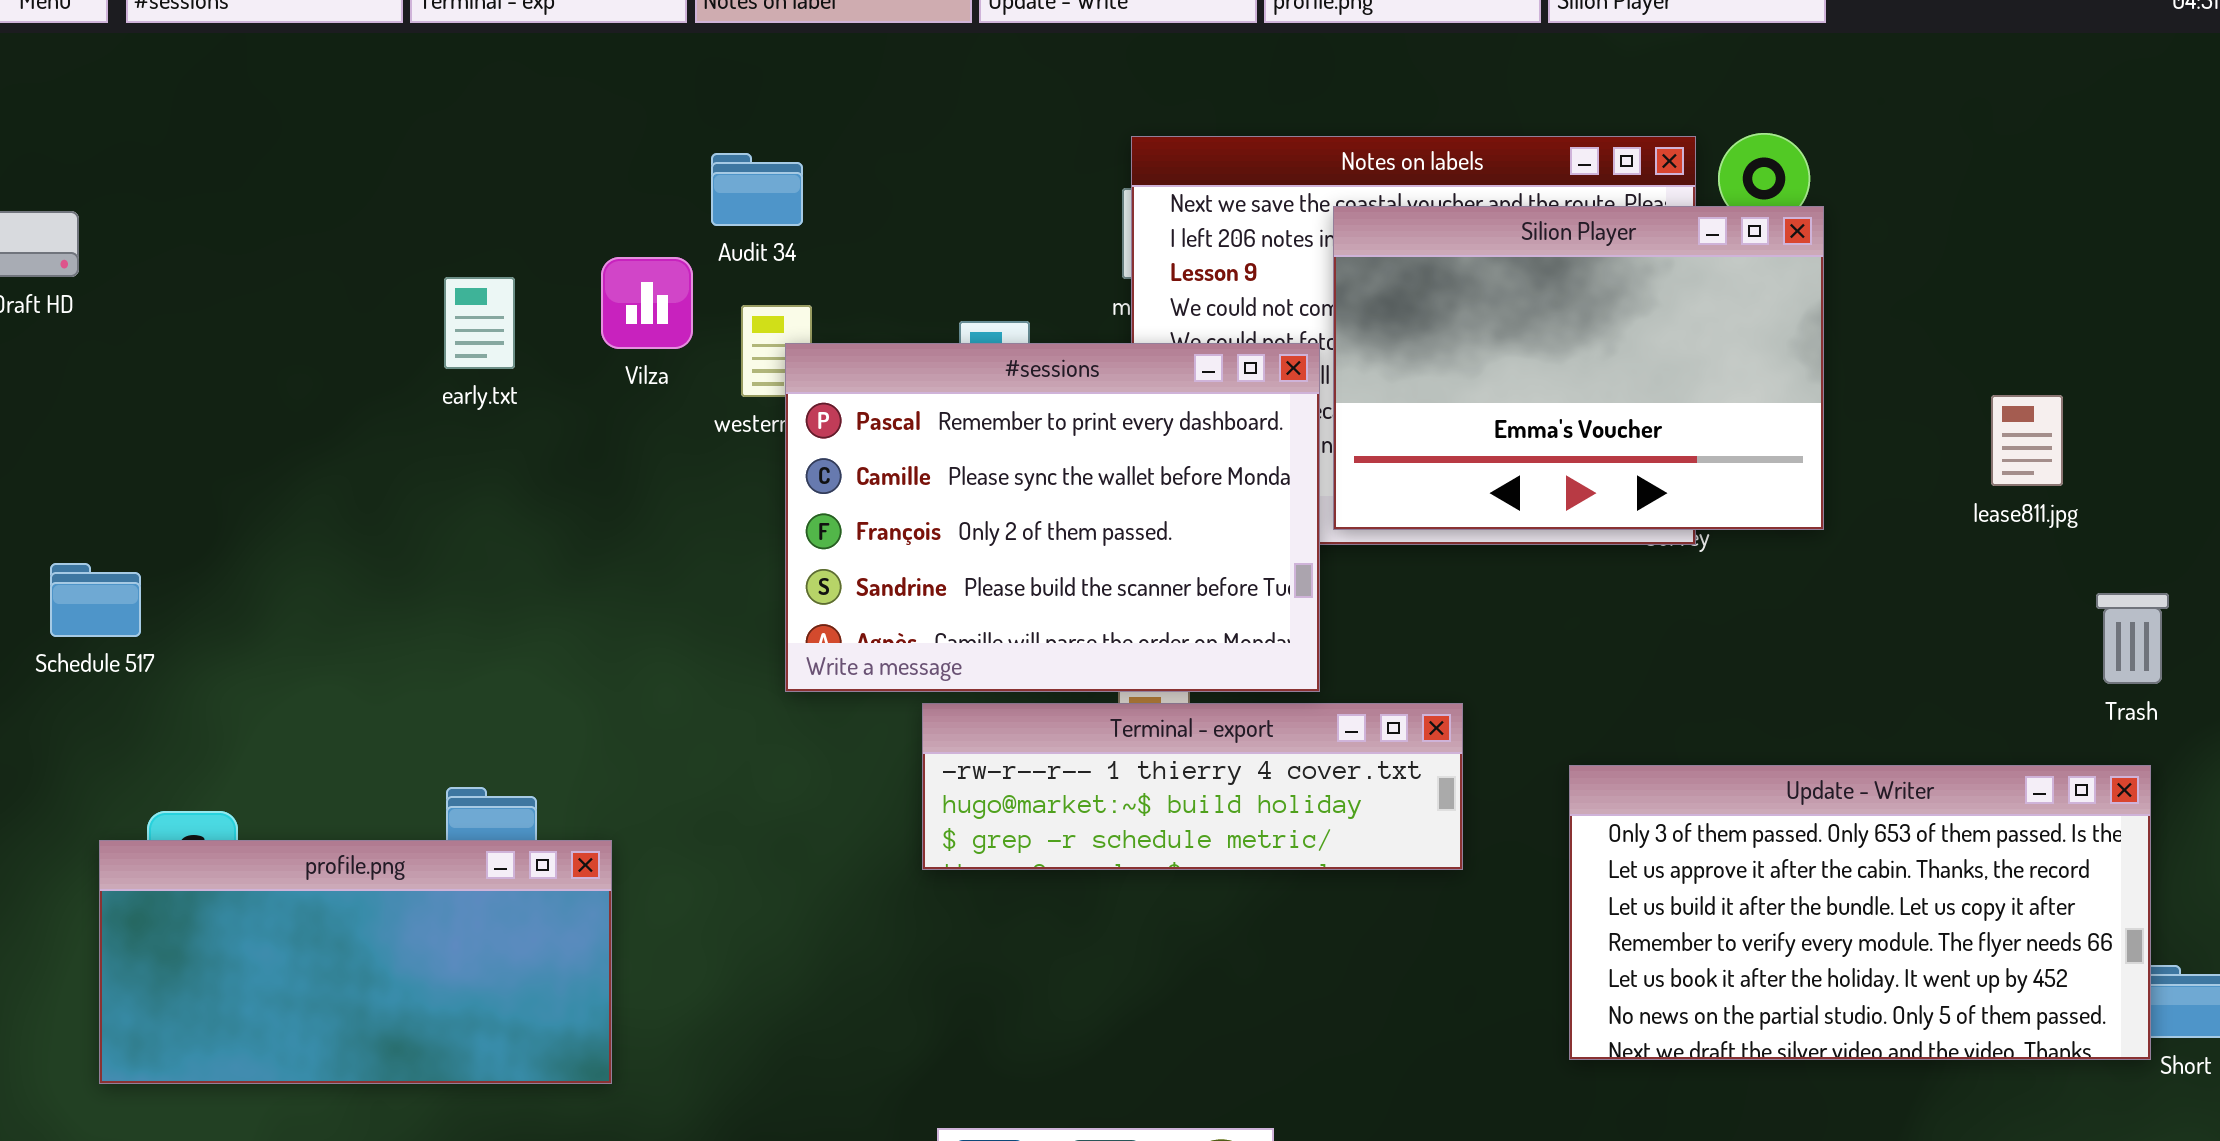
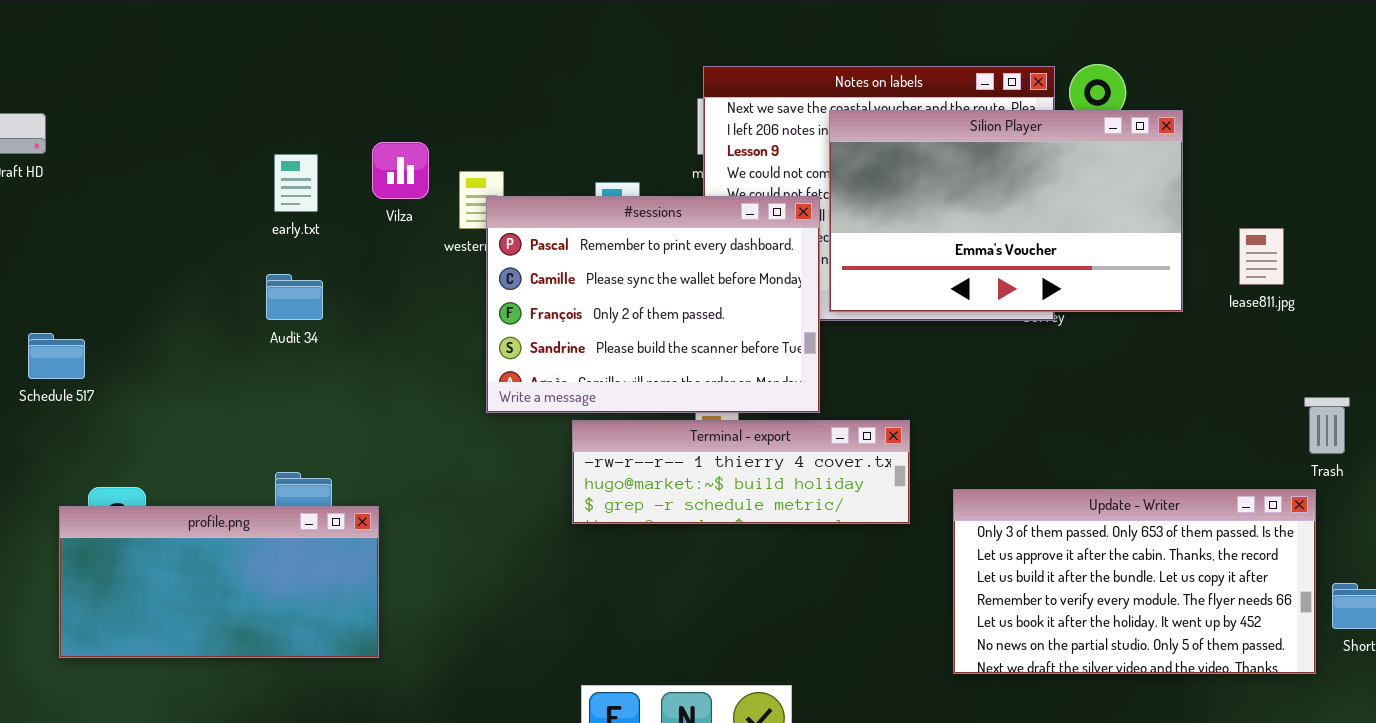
Audit 34: [711,153,803,226] -> [266,274,323,320], moved
Silion Player: [1333,206,1824,530] -> [829,110,1183,312], resized
Trash: [2096,593,2169,684] -> [1304,397,1350,454], moved
Update - Writer: [1569,765,2151,1060] -> [953,489,1316,674], moved

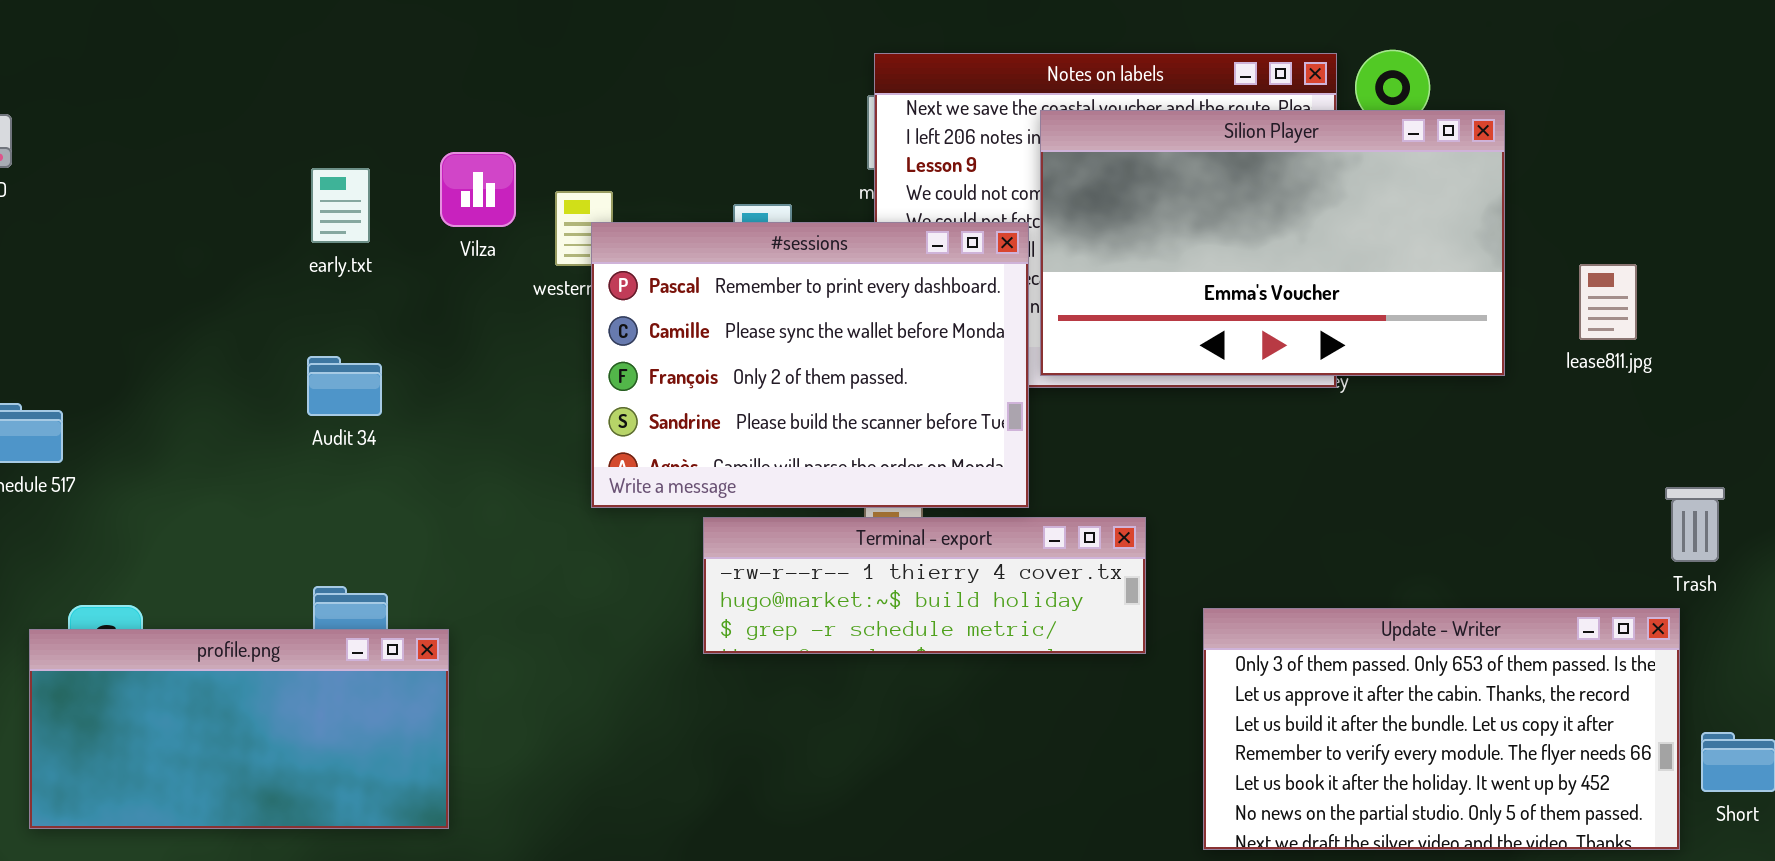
Audit 34: [266,274,323,320] -> [307,356,382,416], moved

